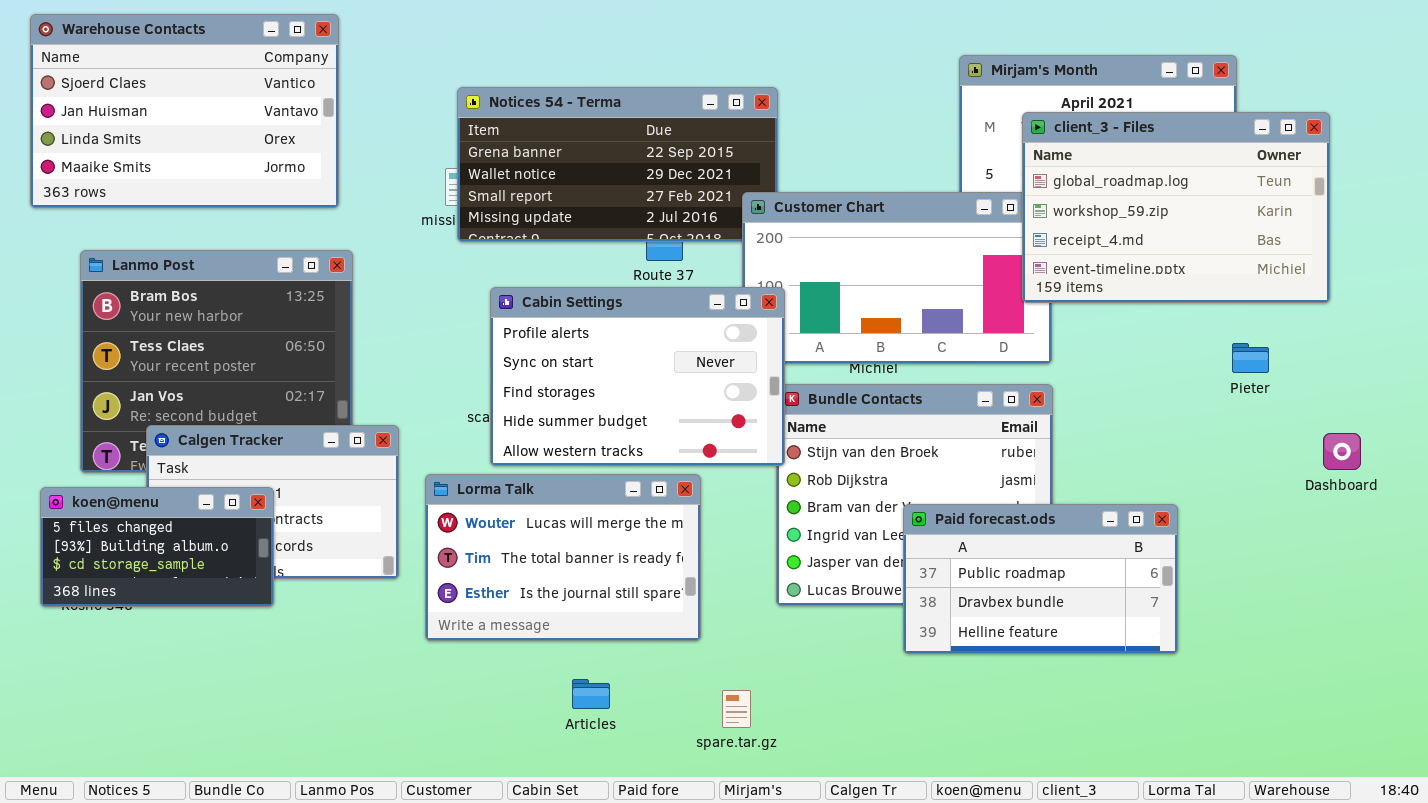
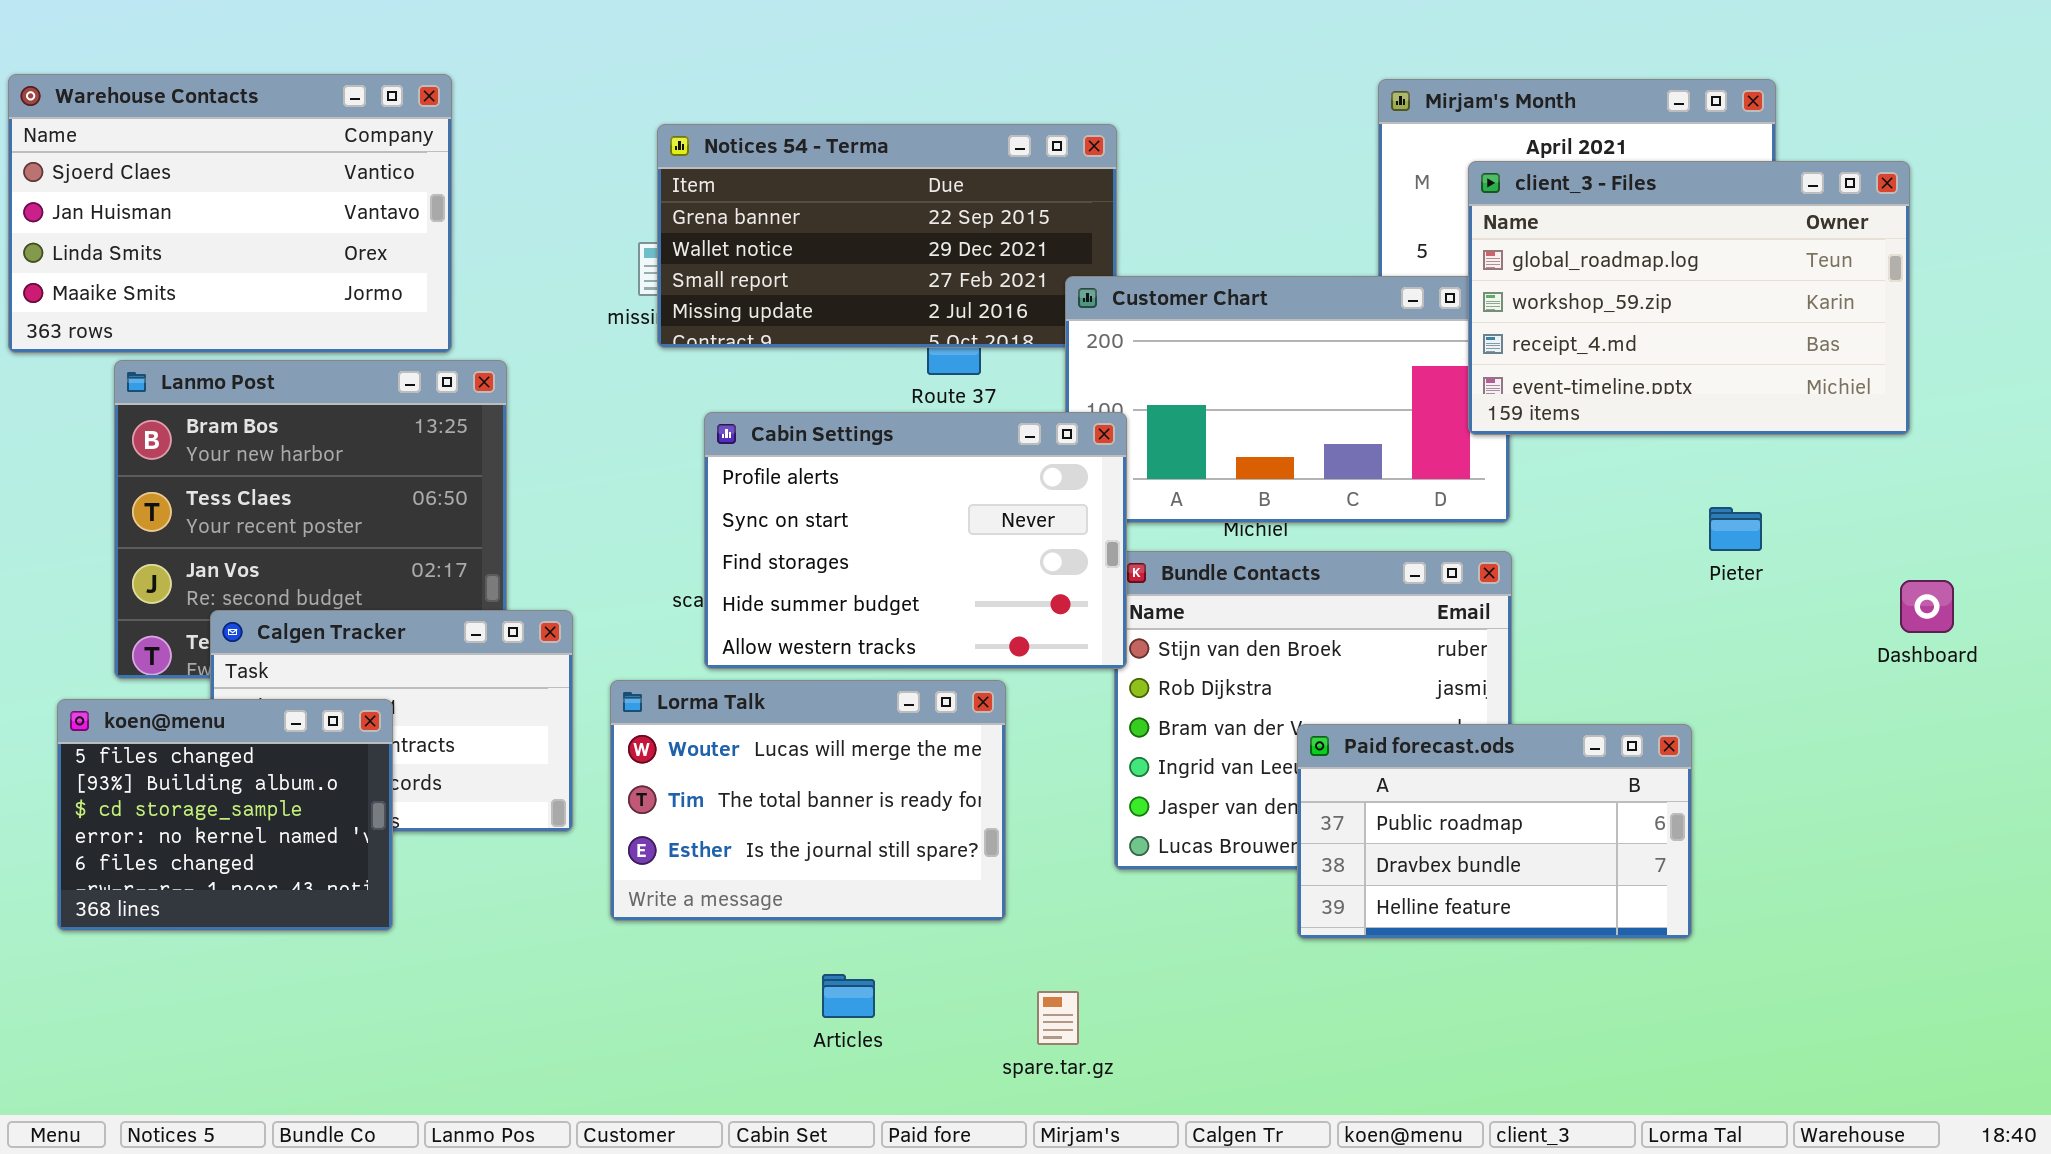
Warehouse Contacts: [30,14,339,208] -> [8,74,452,353], moved
Pieter: [1232,343,1269,373] -> [1709,507,1762,551], moved
Dashboard: [1323,433,1361,470] -> [1900,580,1954,633], moved
koen@menu: [40,487,274,607] -> [57,699,393,931], resized

